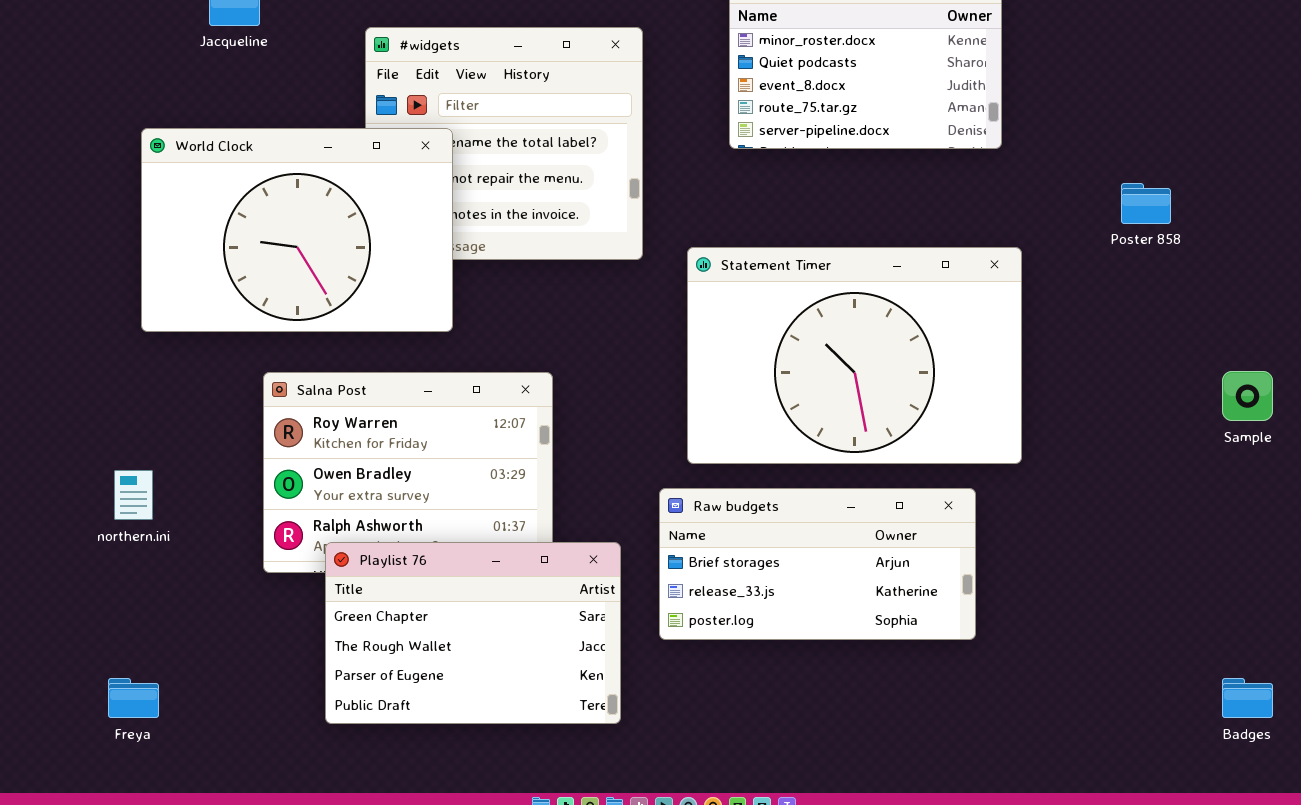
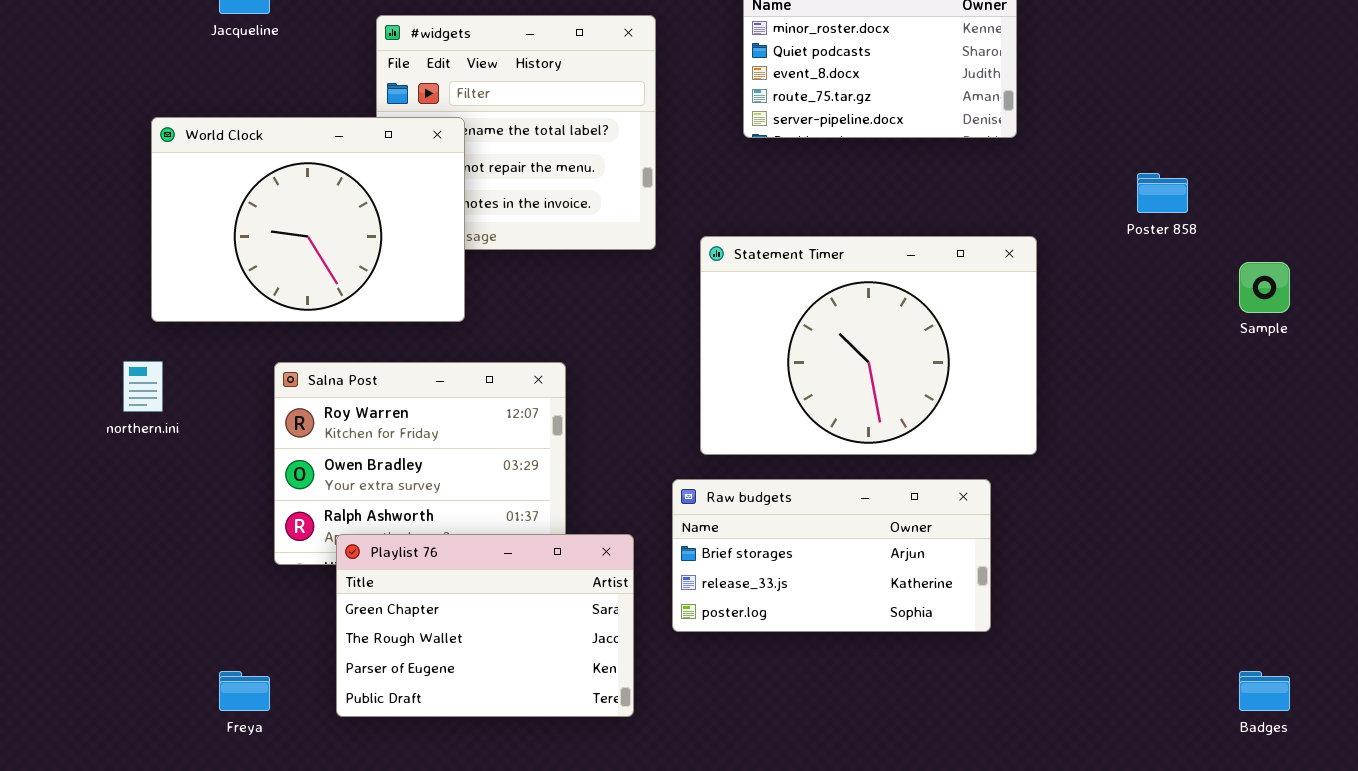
Sample: [1222,371,1273,421] -> [1239,262,1290,313], moved
northern.ini: [114,470,153,520] -> [123,361,163,412], moved
Freya: [108,678,159,718] -> [219,671,270,711], moved

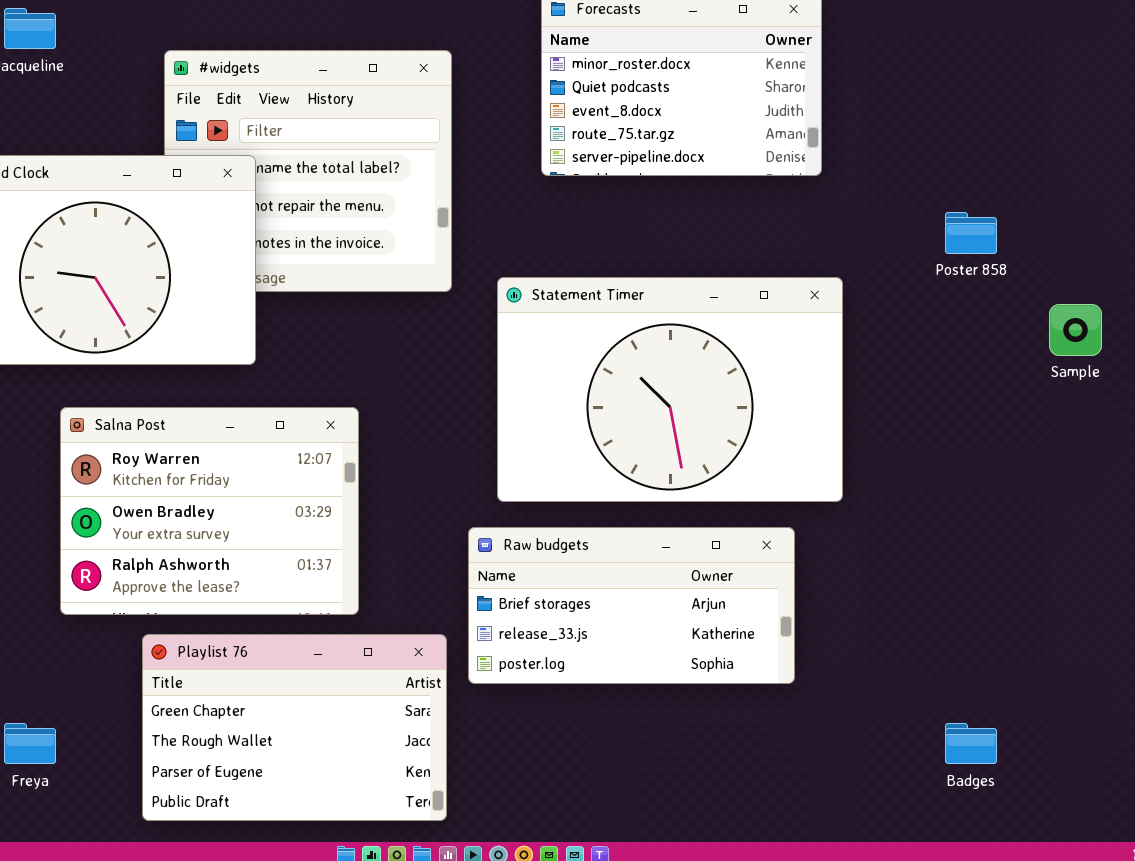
Playlist 76: [336,534,634,717] -> [142,634,447,821], moved
Badges: [1239,671,1290,711] -> [945,723,997,764], moved

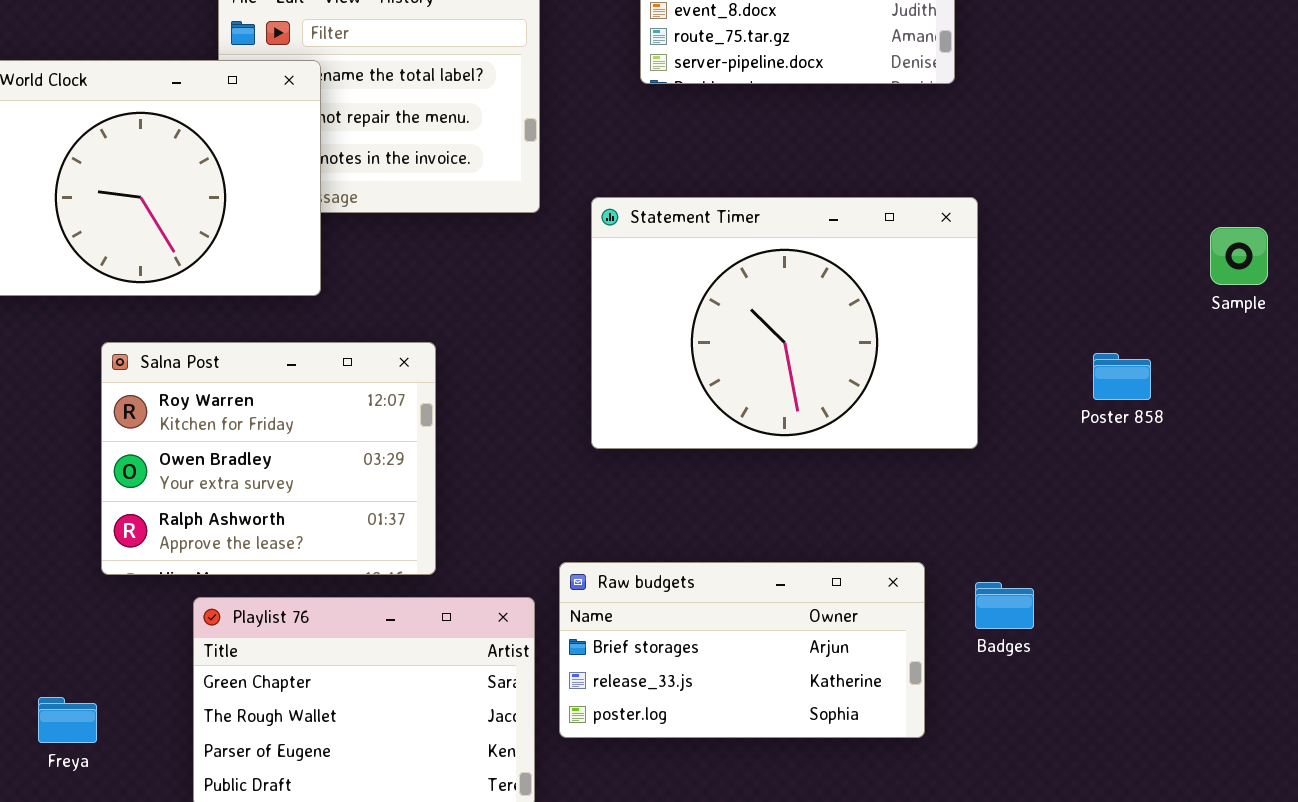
Poster 858: [945,212,997,254] -> [1093,353,1151,400], moved
Raw budgets: [468,527,795,684] -> [559,562,925,738], moved
Badges: [945,723,997,764] -> [975,582,1034,629], moved

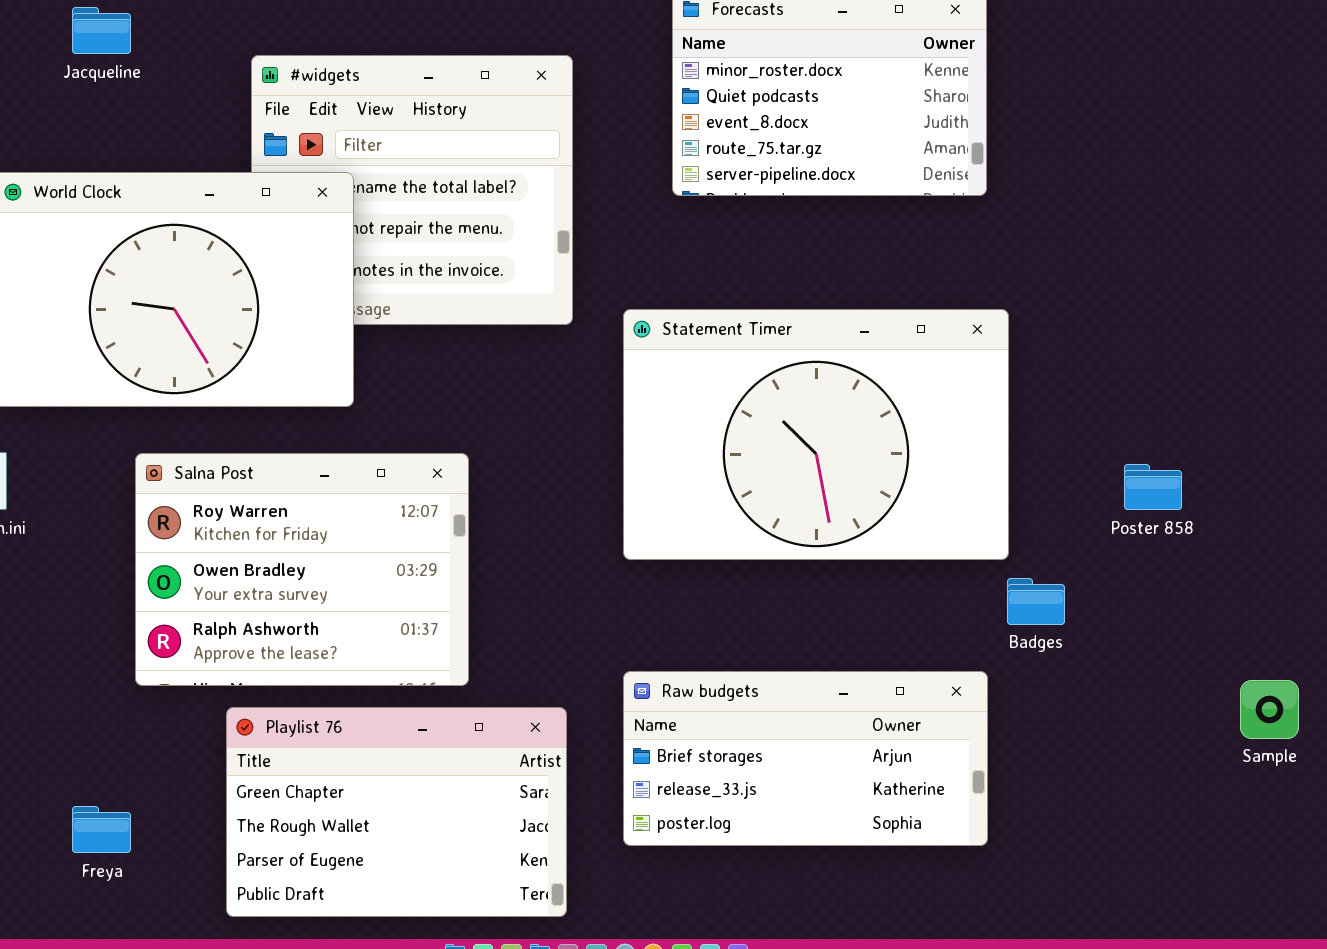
Sample: [1210,227,1268,285] -> [1240,680,1299,739], moved
Raw budgets: [559,562,925,738] -> [623,671,988,846], moved
Badges: [975,582,1034,629] -> [1007,578,1065,625], moved

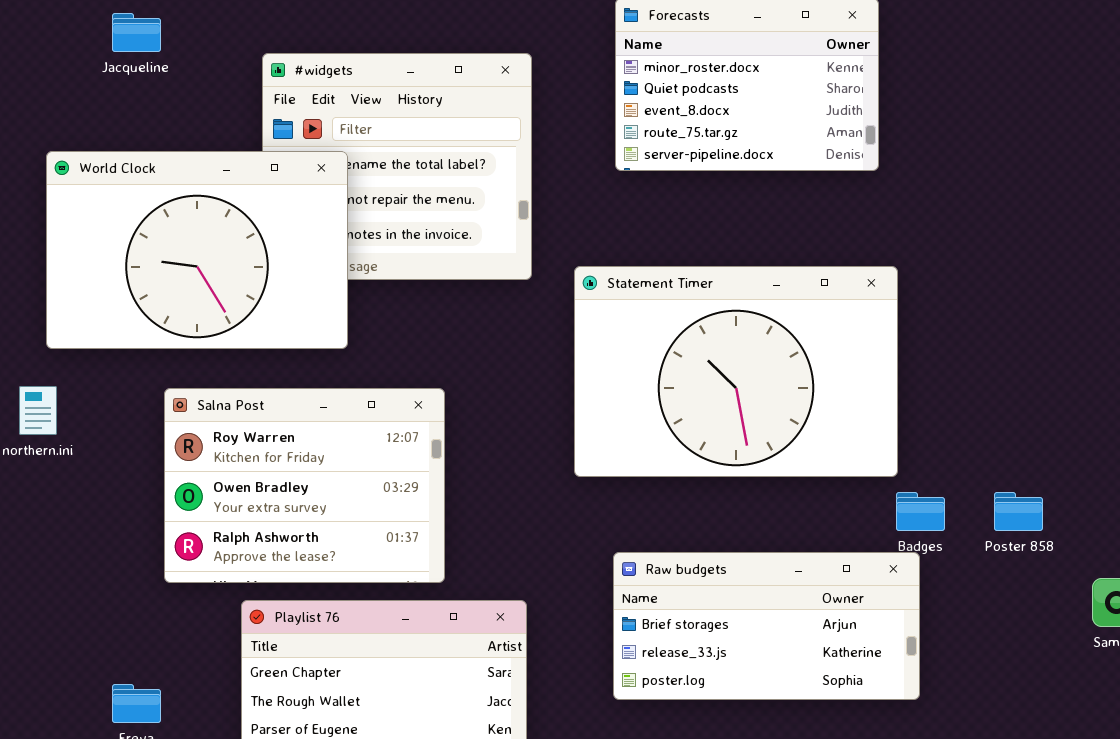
Poster 858: [1124,464,1182,510] -> [994,492,1043,531], moved
Raw budgets: [623,671,988,846] -> [613,552,920,700], moved

